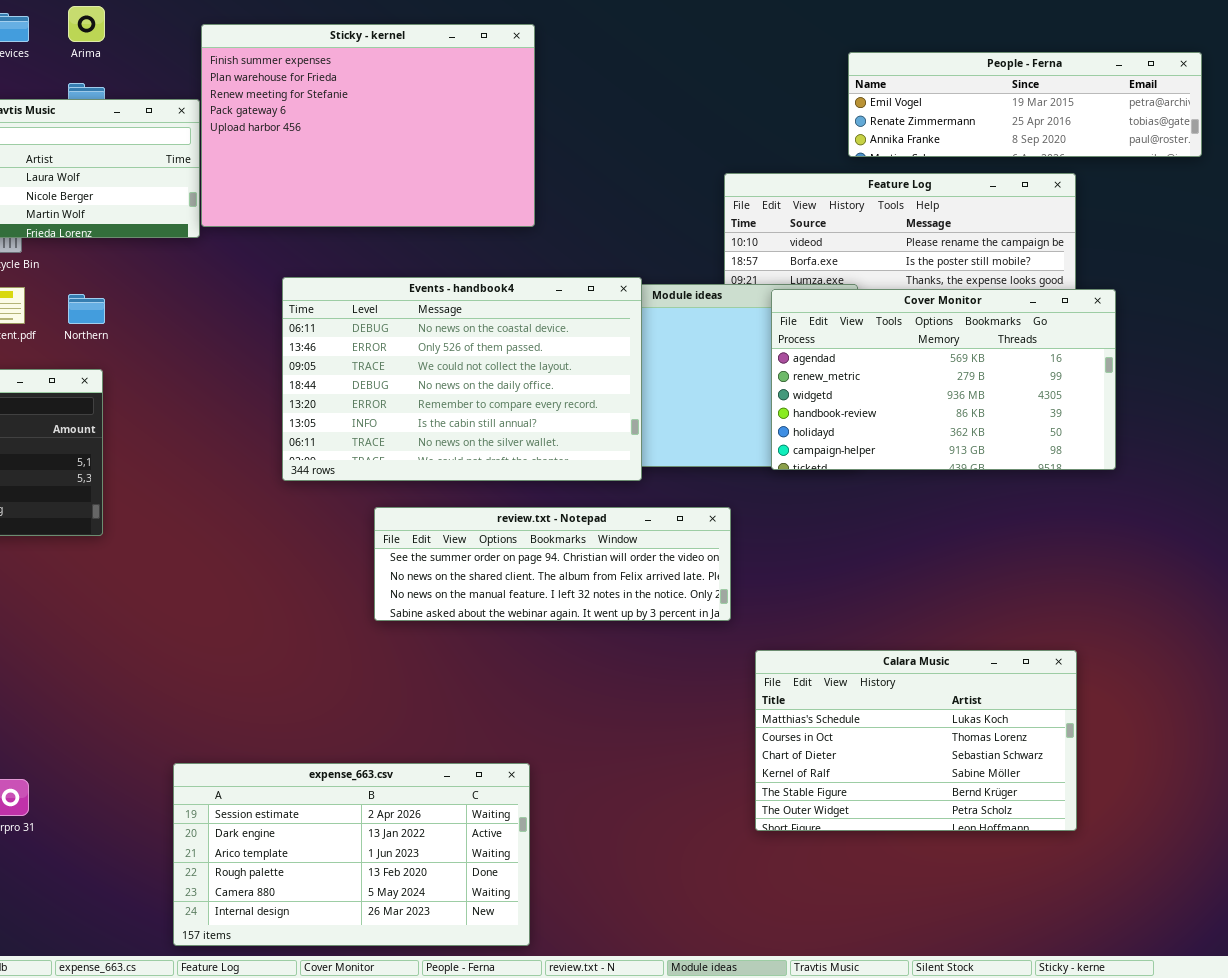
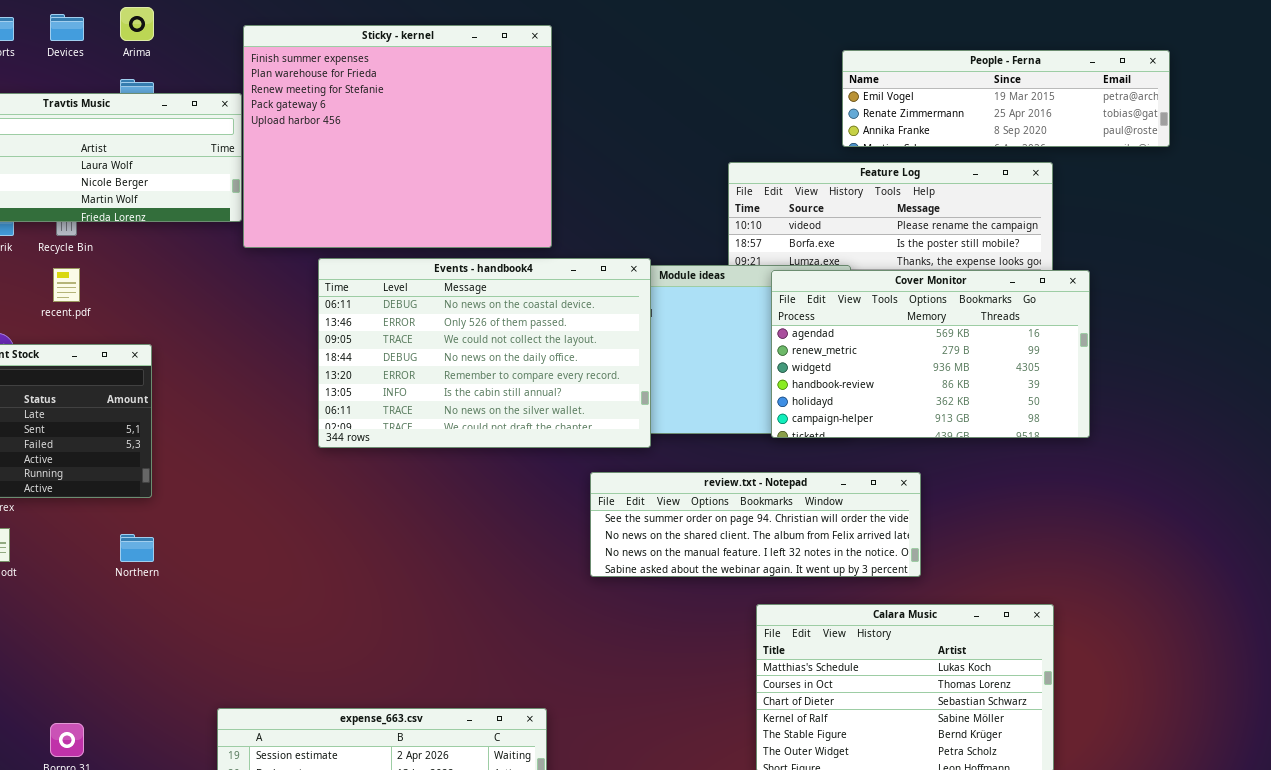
Sticky - kernel: [201,24,535,227] -> [243,25,552,248], resized
Northern: [68,294,105,324] -> [120,534,154,562], moved
review.txt - Notepad: [374,507,731,621] -> [590,472,921,577], moved

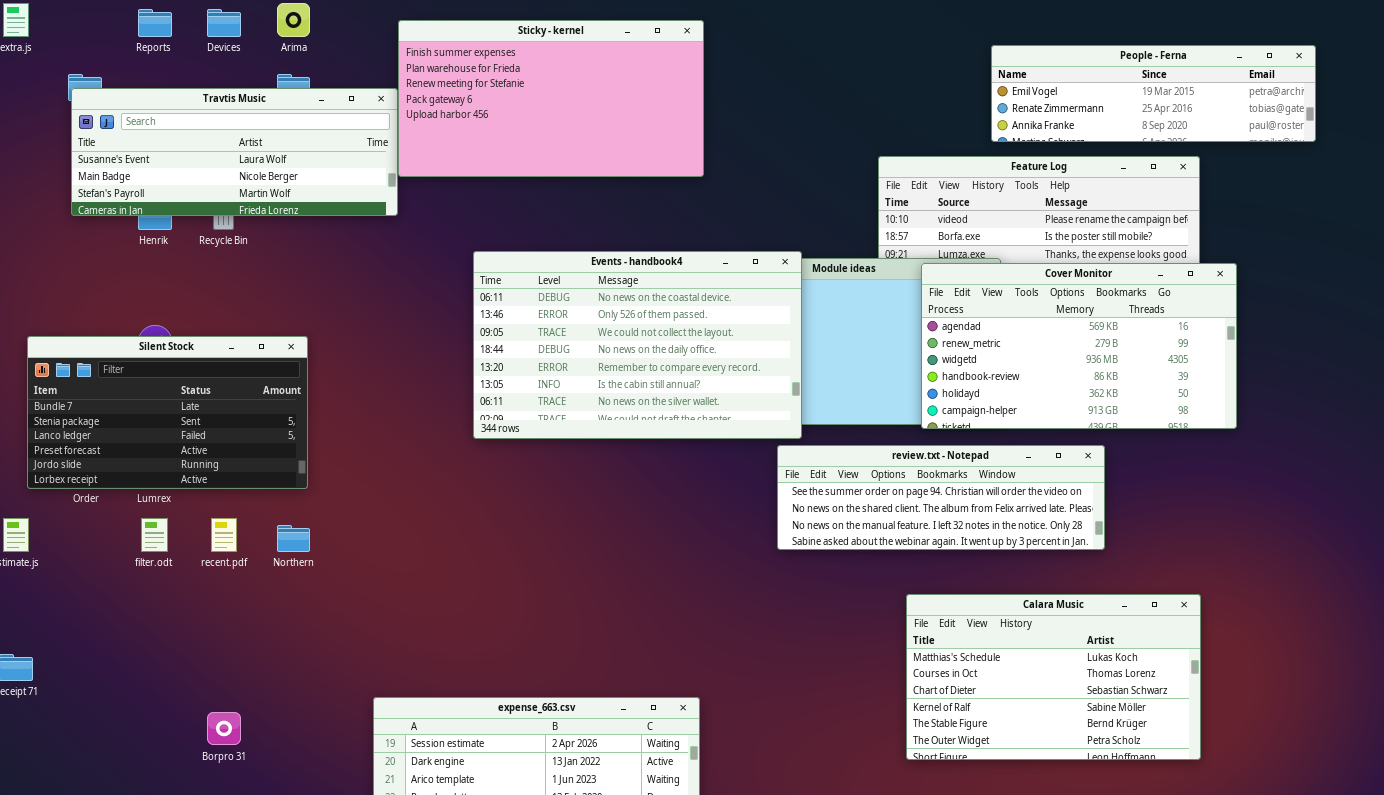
Sticky - kernel: [243,25,552,248] -> [398,20,704,177], resized
recent.pdf: [53,268,80,302] -> [211,518,237,552], moved
review.txt - Notepad: [590,472,921,577] -> [777,445,1105,550], moved

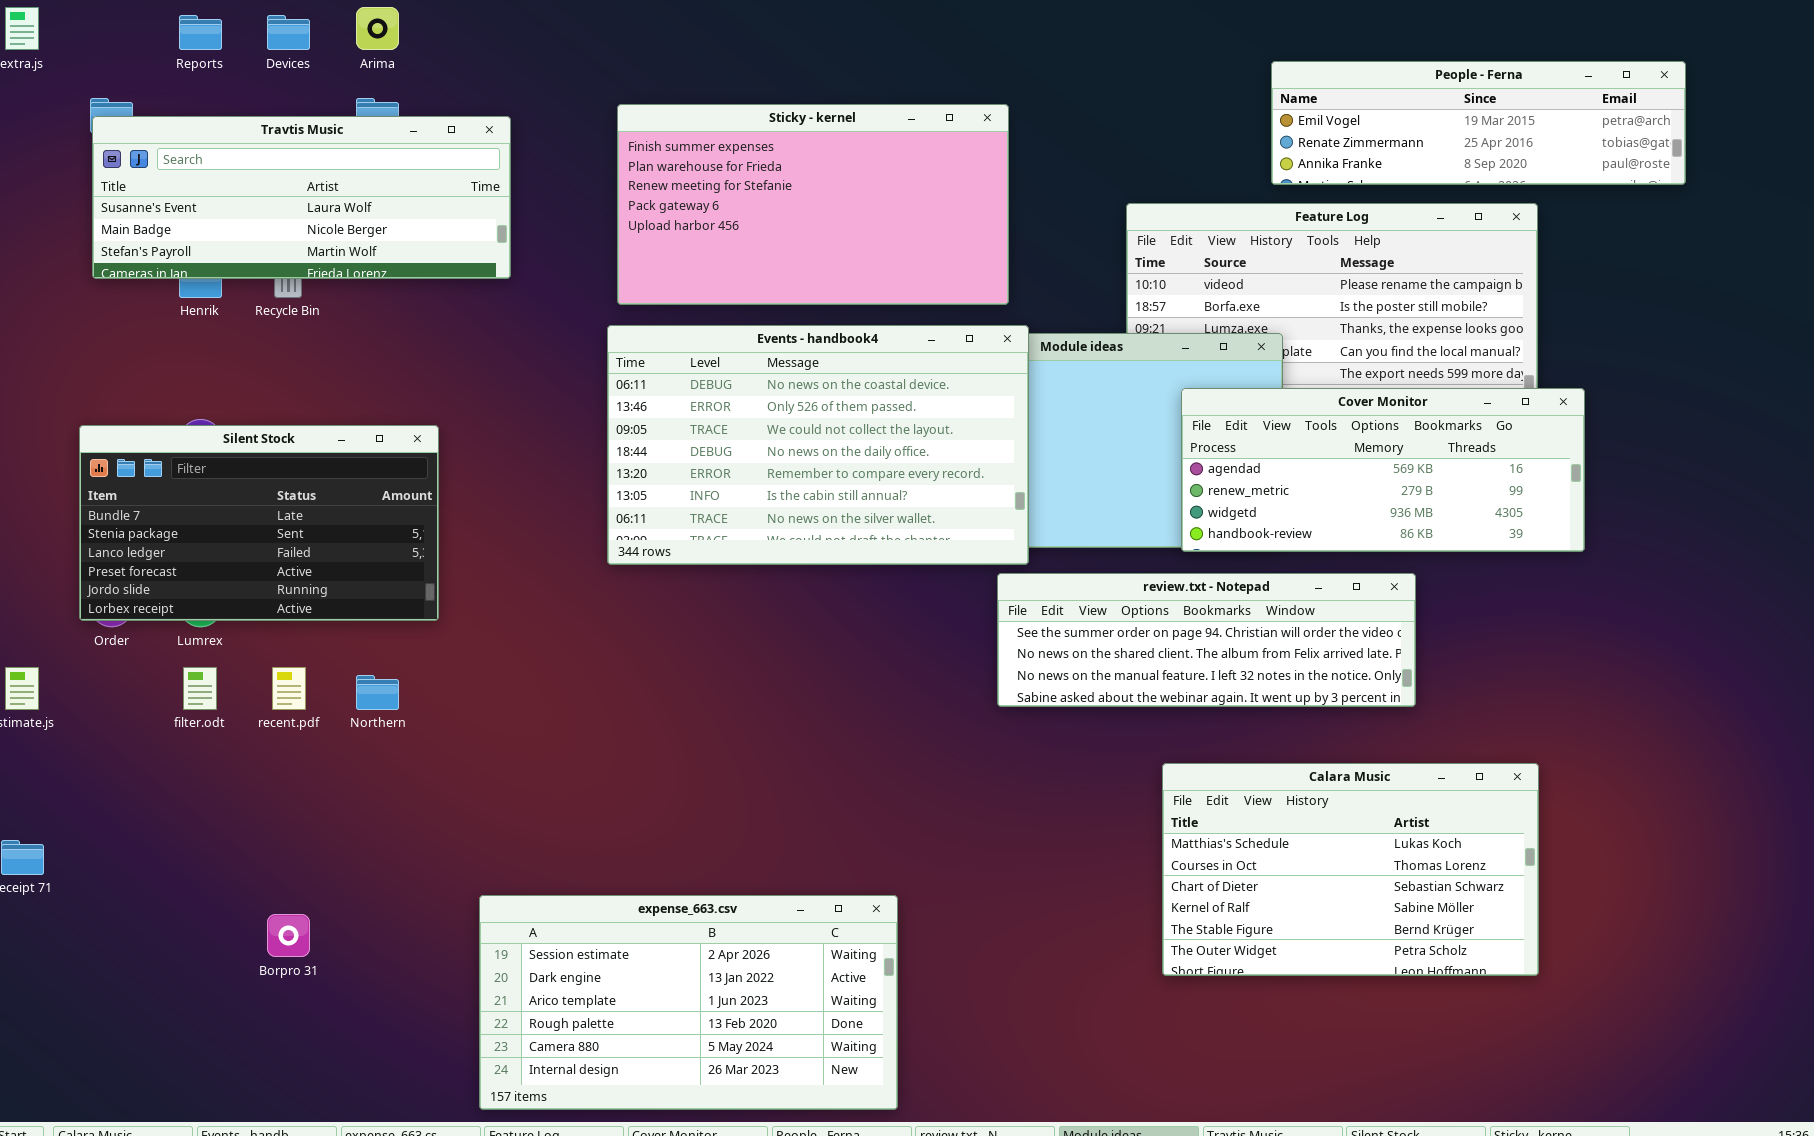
Sticky - kernel: [398,20,704,177] -> [617,104,1009,305], moved
Cover Monitor: [921,263,1237,429] -> [1181,388,1585,552], resized
Silent Stock: [27,336,308,489] -> [79,425,439,621], moved

